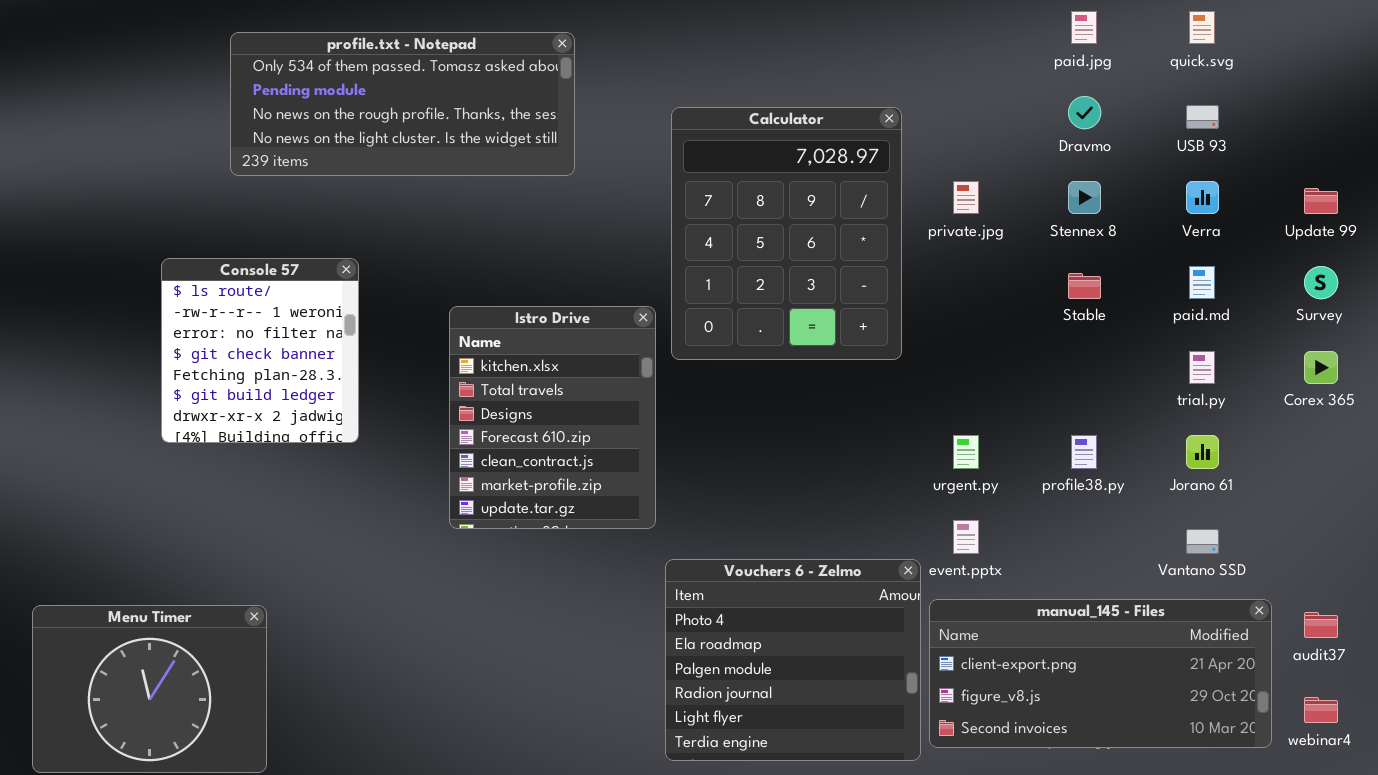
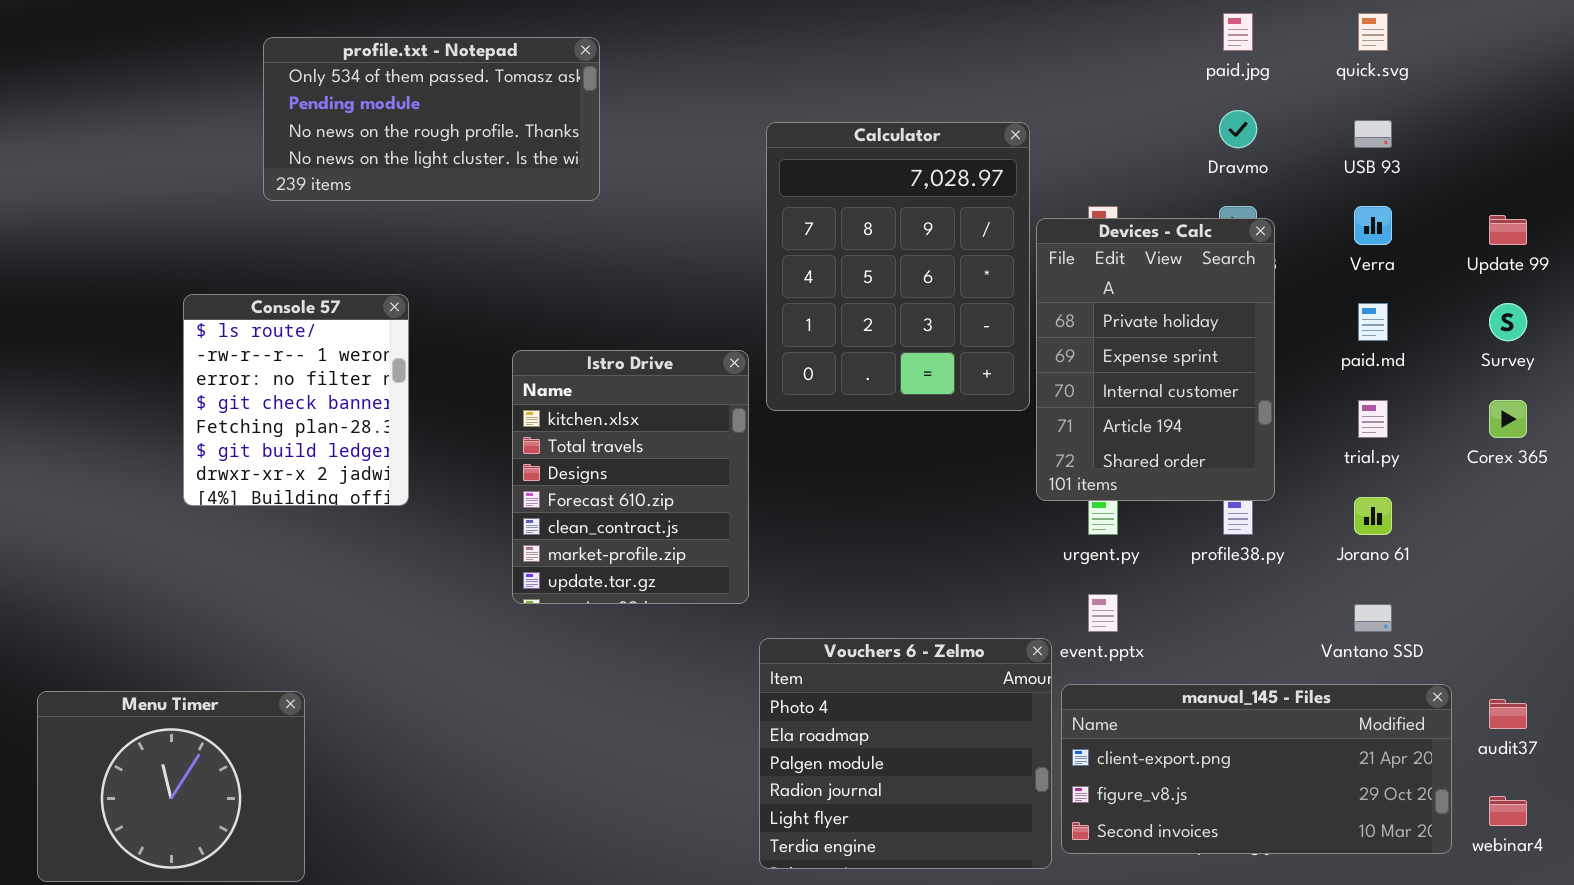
profile.txt - Notepad: [230,32,575,176] -> [263,37,600,201], resized
Devices - Calc: none -> [1036,218,1275,501], opened

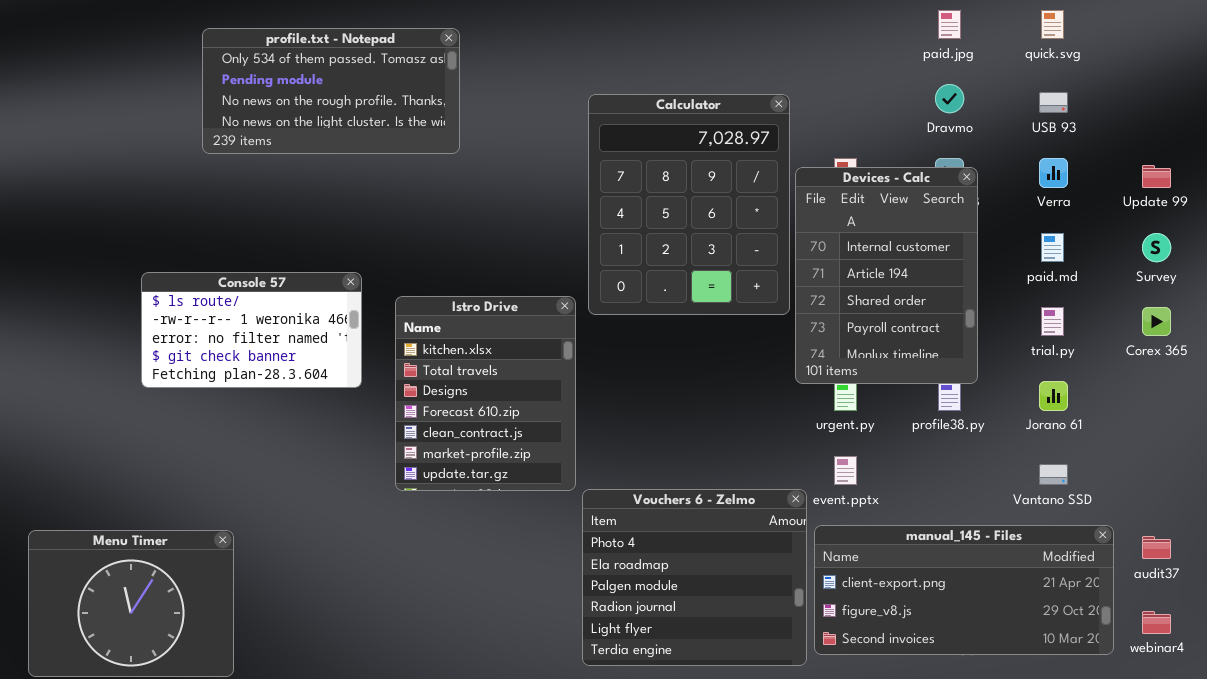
Devices - Calc: [1036,218,1275,501] -> [795,167,978,384], scrolled down 2 rows
Console 57: [183,294,409,506] -> [141,272,362,388], resized
Istro Drive: [512,350,749,604] -> [395,296,576,491], moved

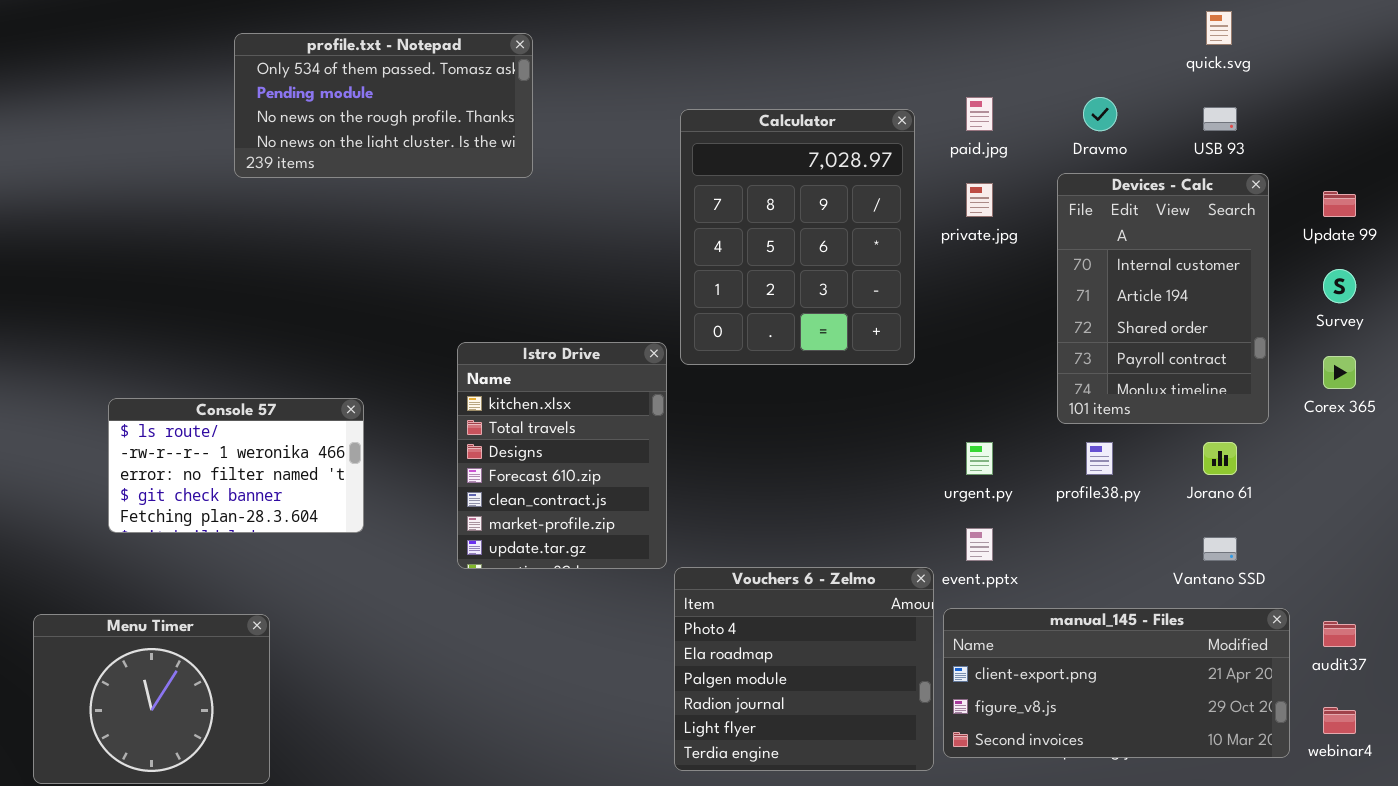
paid.jpg: [938,10,961,39] -> [966,97,993,131], moved
Devices - Calc: [795,167,978,384] -> [1057,173,1269,424], moved
Console 57: [141,272,362,388] -> [108,398,364,533], moved

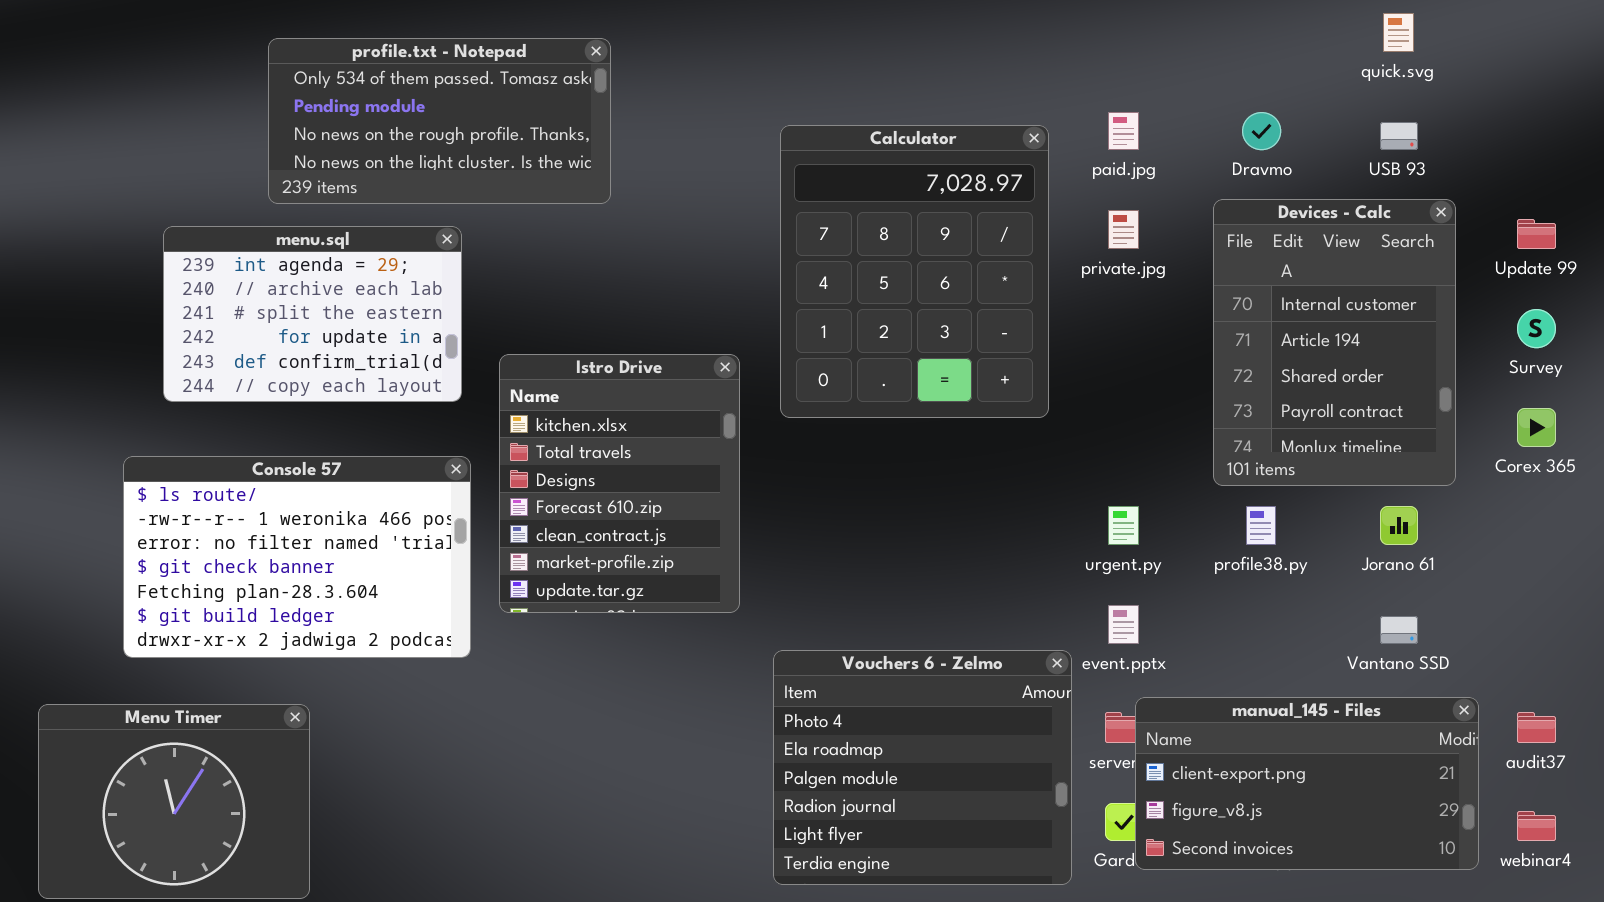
menu.sql: none -> [163,226,462,402], opened
Istro Drive: [457,342,667,569] -> [499,354,740,613], moved
Console 57: [108,398,364,533] -> [123,456,471,658], resized
manual_145 - Files: [943,608,1290,758] -> [1135,697,1479,870], resized

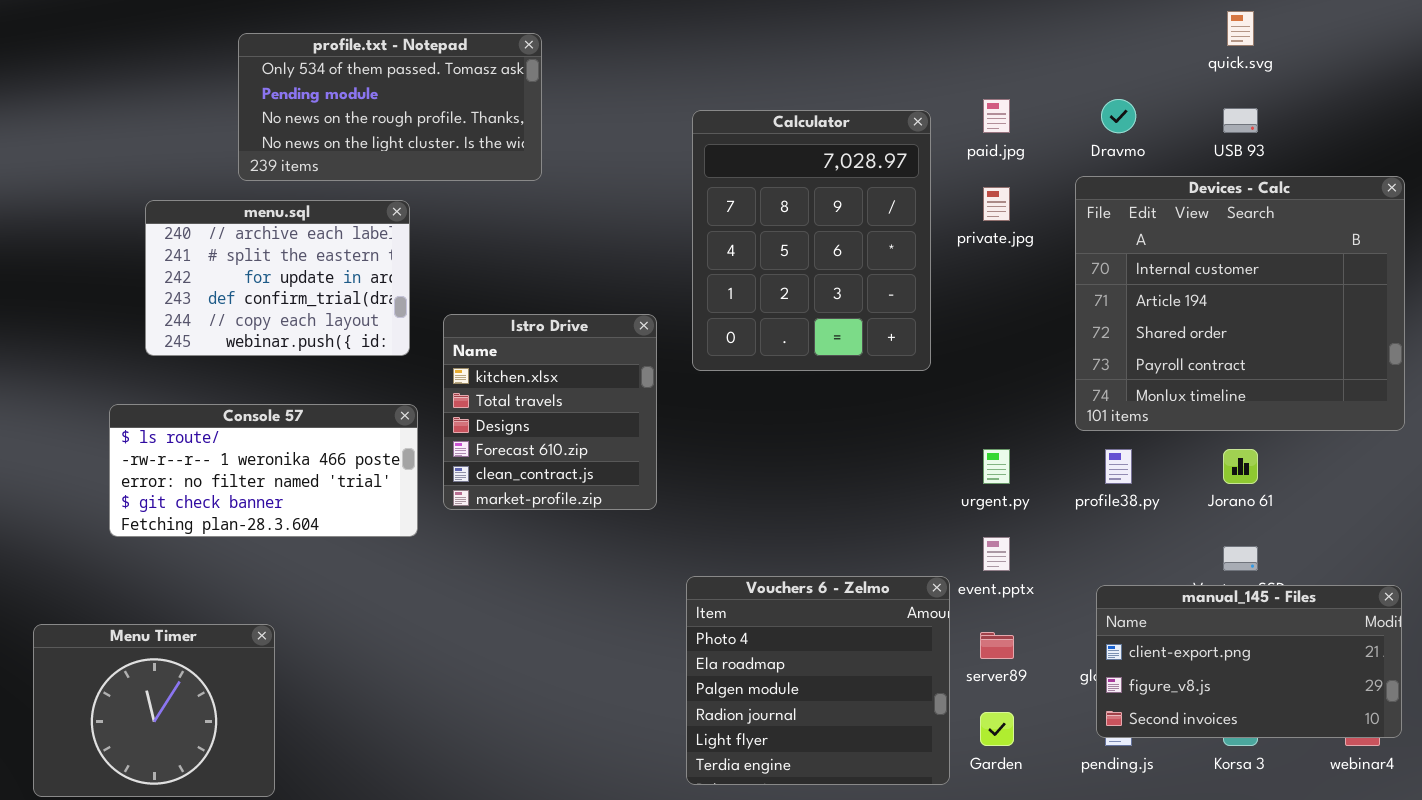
Devices - Calc: [1213,199,1456,486] -> [1075,176,1405,431], resized
menu.sql: [163,226,462,402] -> [145,200,410,356], scrolled down 1 row
Istro Drive: [499,354,740,613] -> [443,314,657,510], resized
Console 57: [123,456,471,658] -> [109,404,418,537], resized
manual_145 - Files: [1135,697,1479,870] -> [1096,585,1402,738], moved

